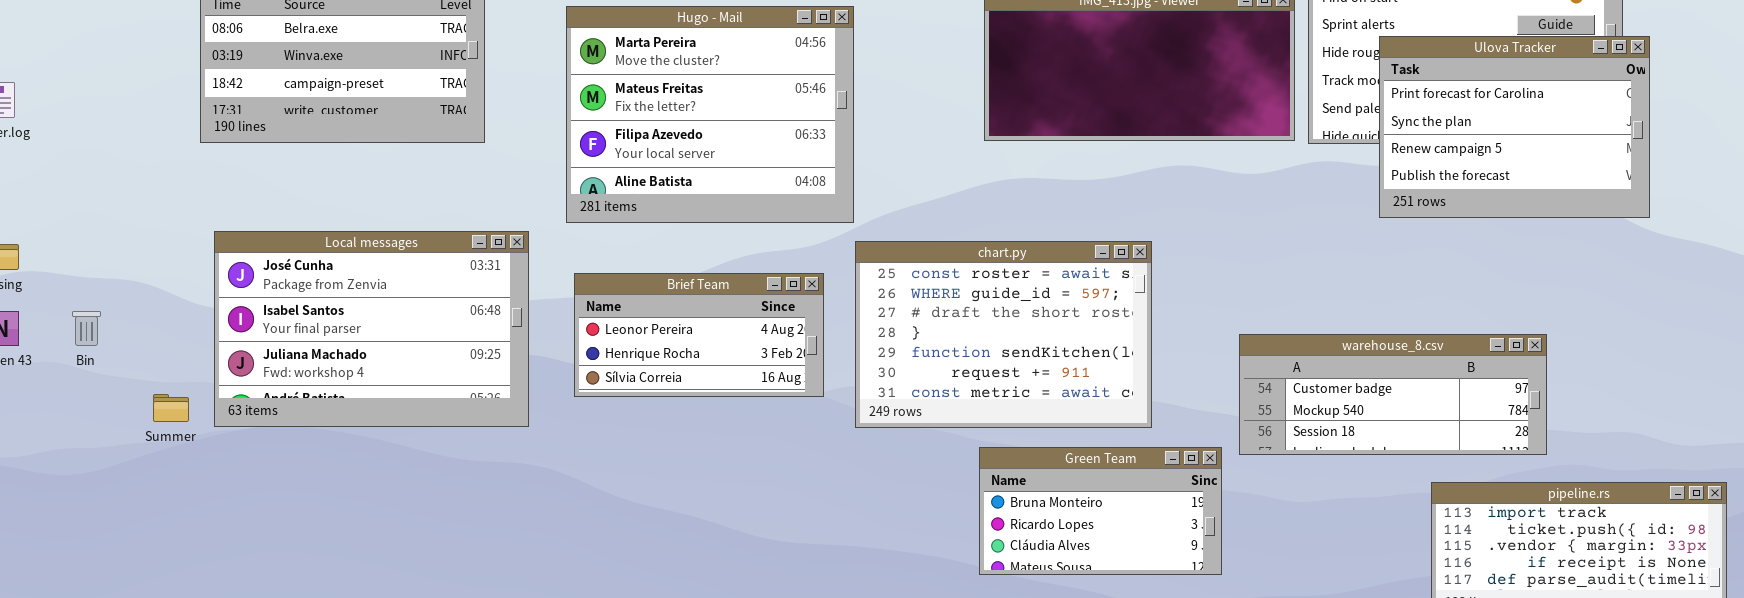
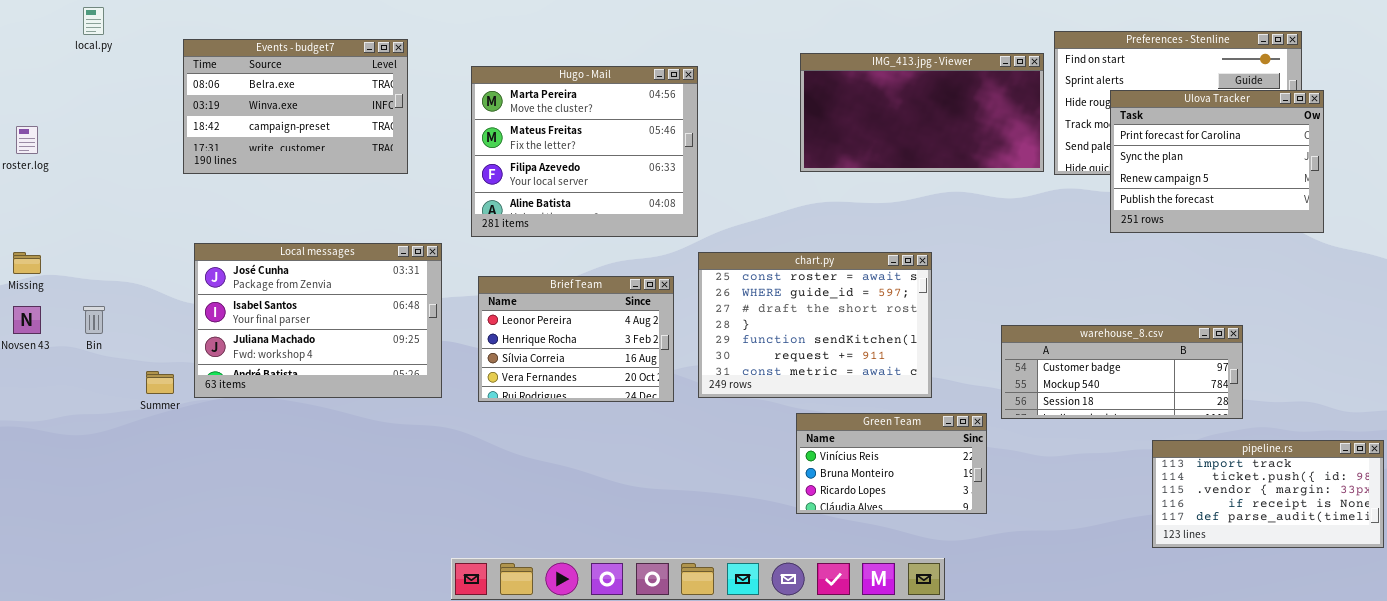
Brief Team: [574,273,824,397] -> [478,276,674,402], resized
Green Team: [979,447,1222,575] -> [796,413,987,514], scrolled up 1 row

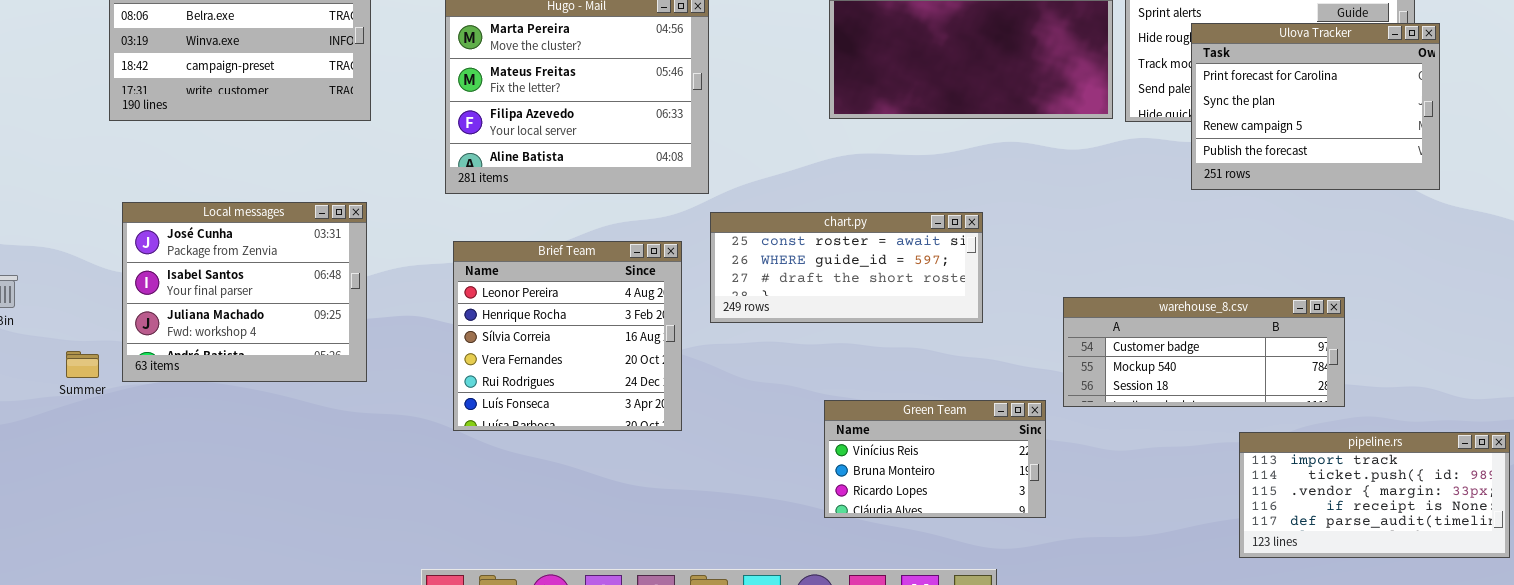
Local messages: [194,243,442,398] -> [122,202,367,382], resized
chart.py: [698,252,932,398] -> [710,212,983,323], resized
Brief Team: [478,276,674,402] -> [453,241,682,431], resized

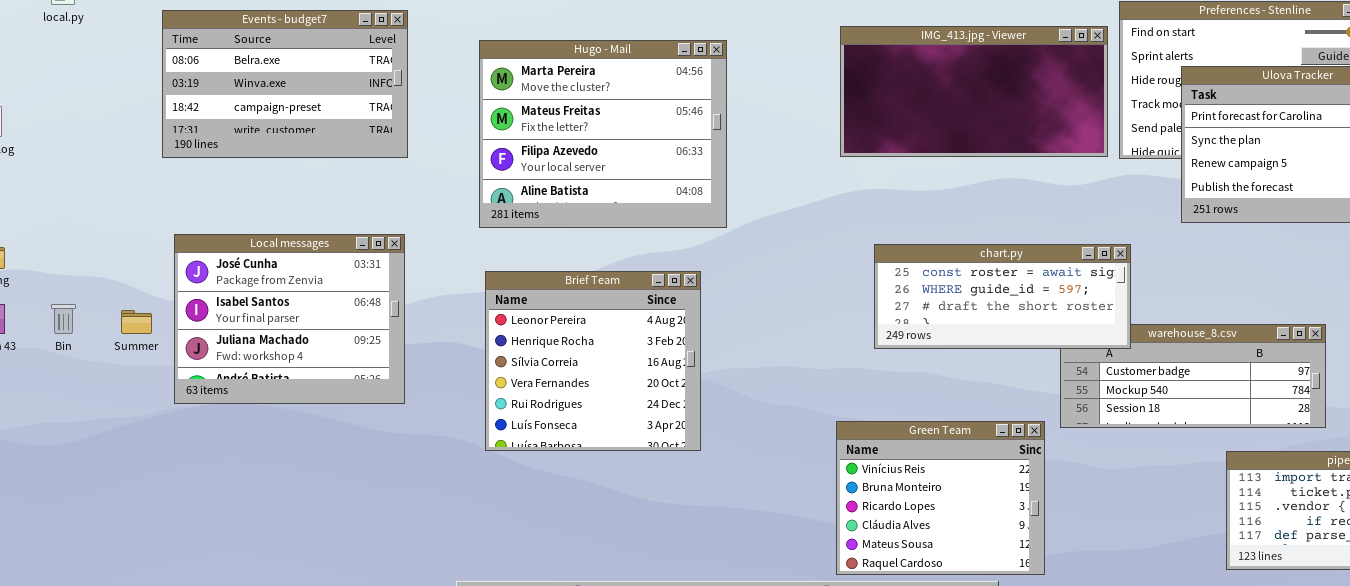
chart.py: [710,212,983,323] -> [874,244,1131,349], moved
Summer: [66,351,99,378] -> [121,310,152,334], moved
Green Team: [824,400,1046,518] -> [836,421,1045,575], resized

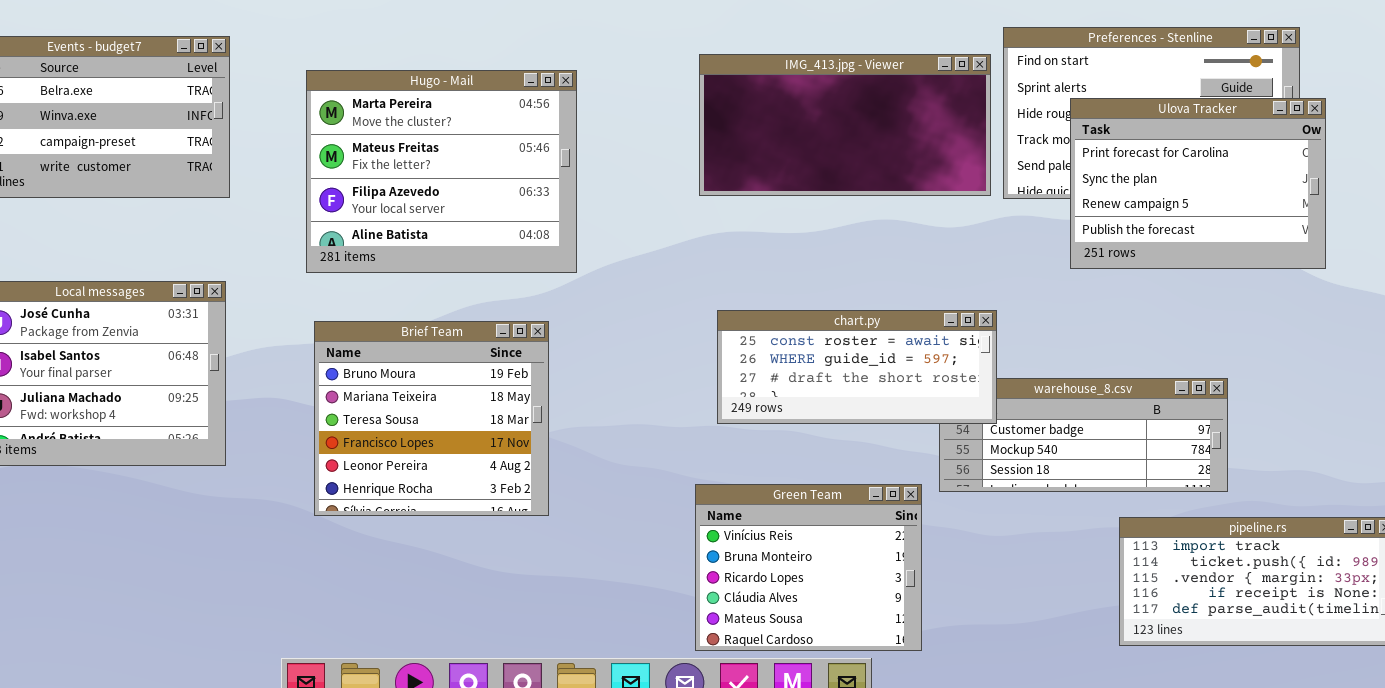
chart.py: [874,244,1131,349] -> [717,310,997,424], moved
Brief Team: [485,271,701,451] -> [314,321,549,516], scrolled up 4 rows

